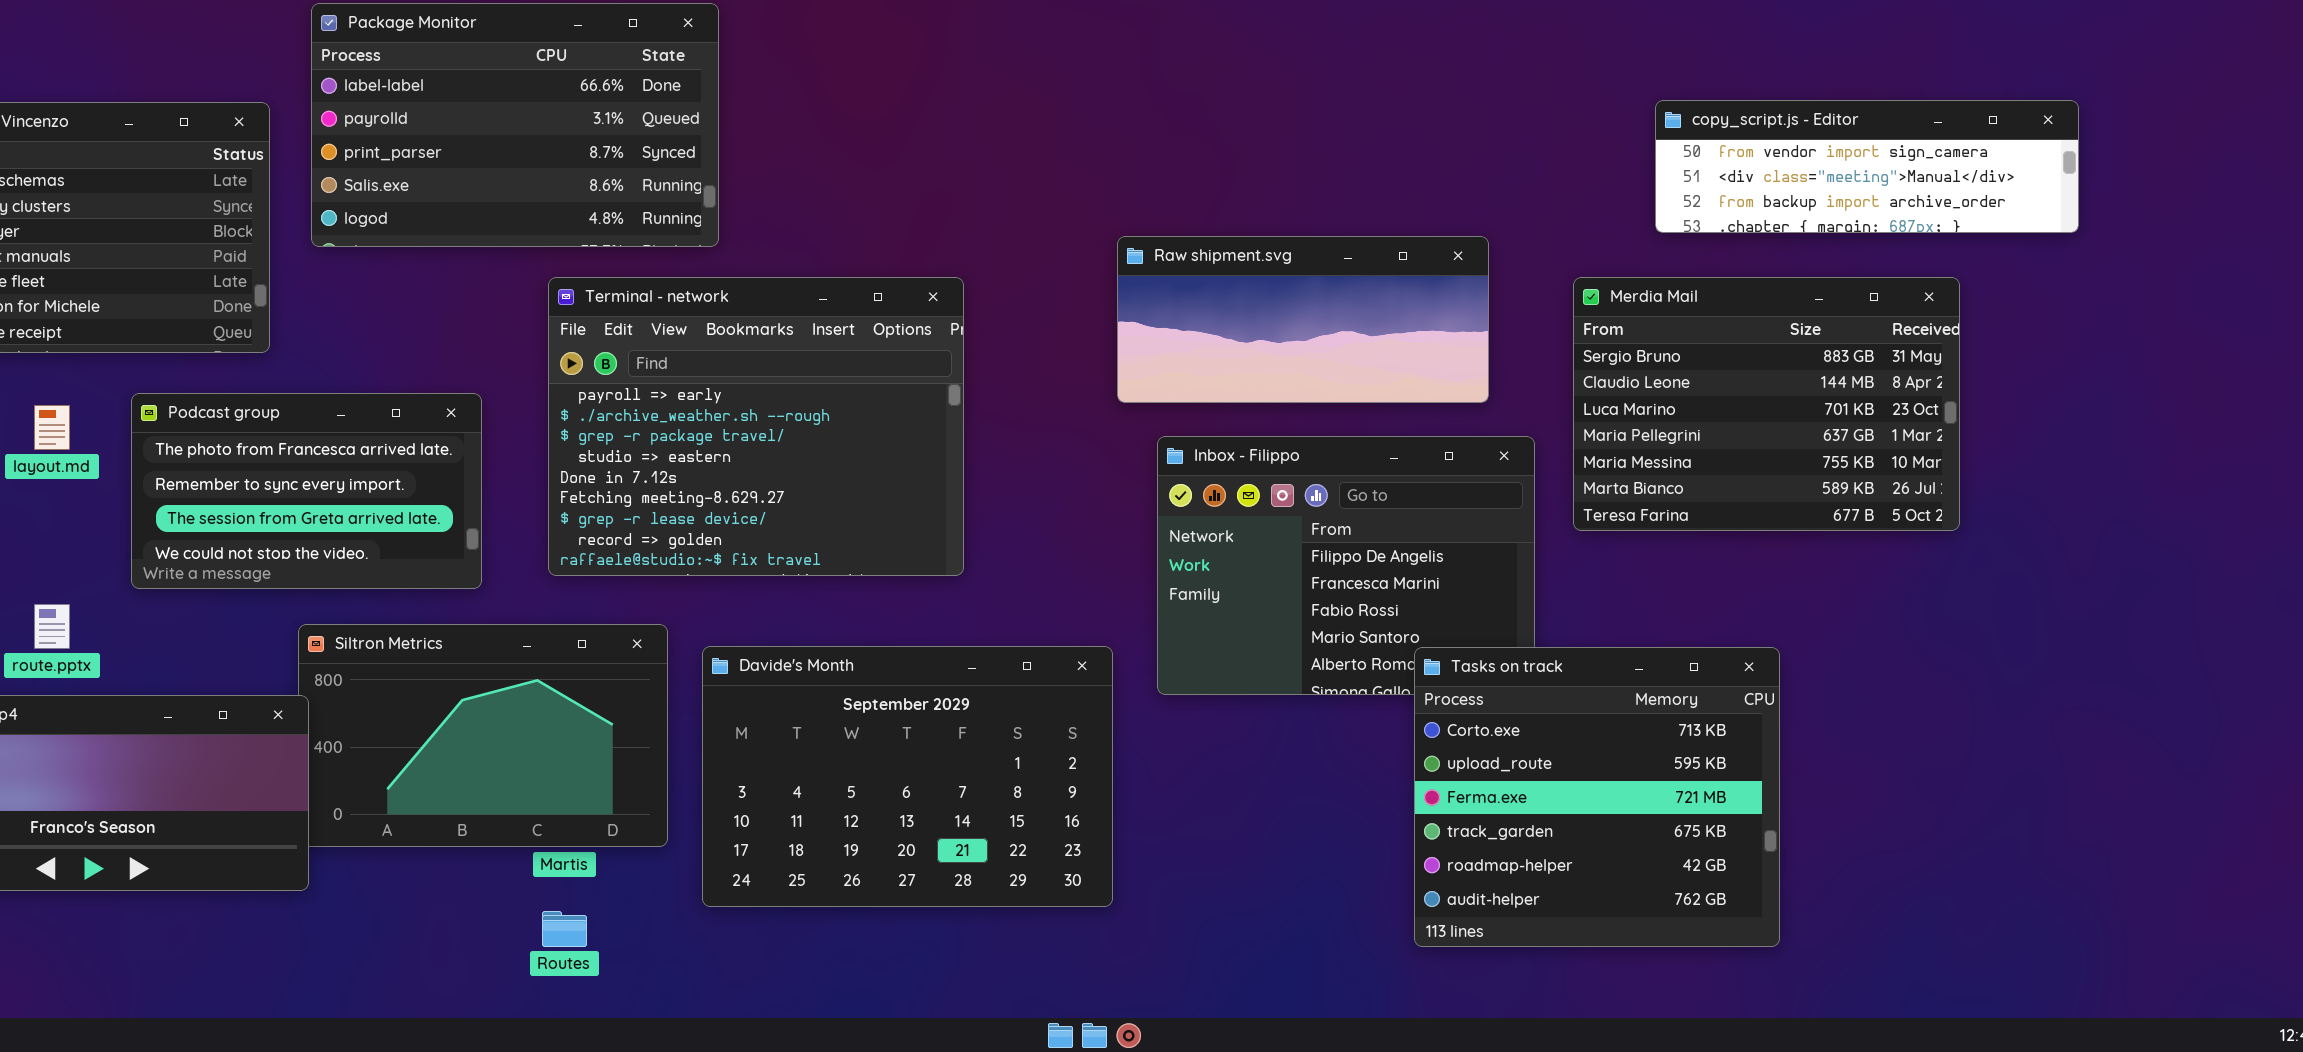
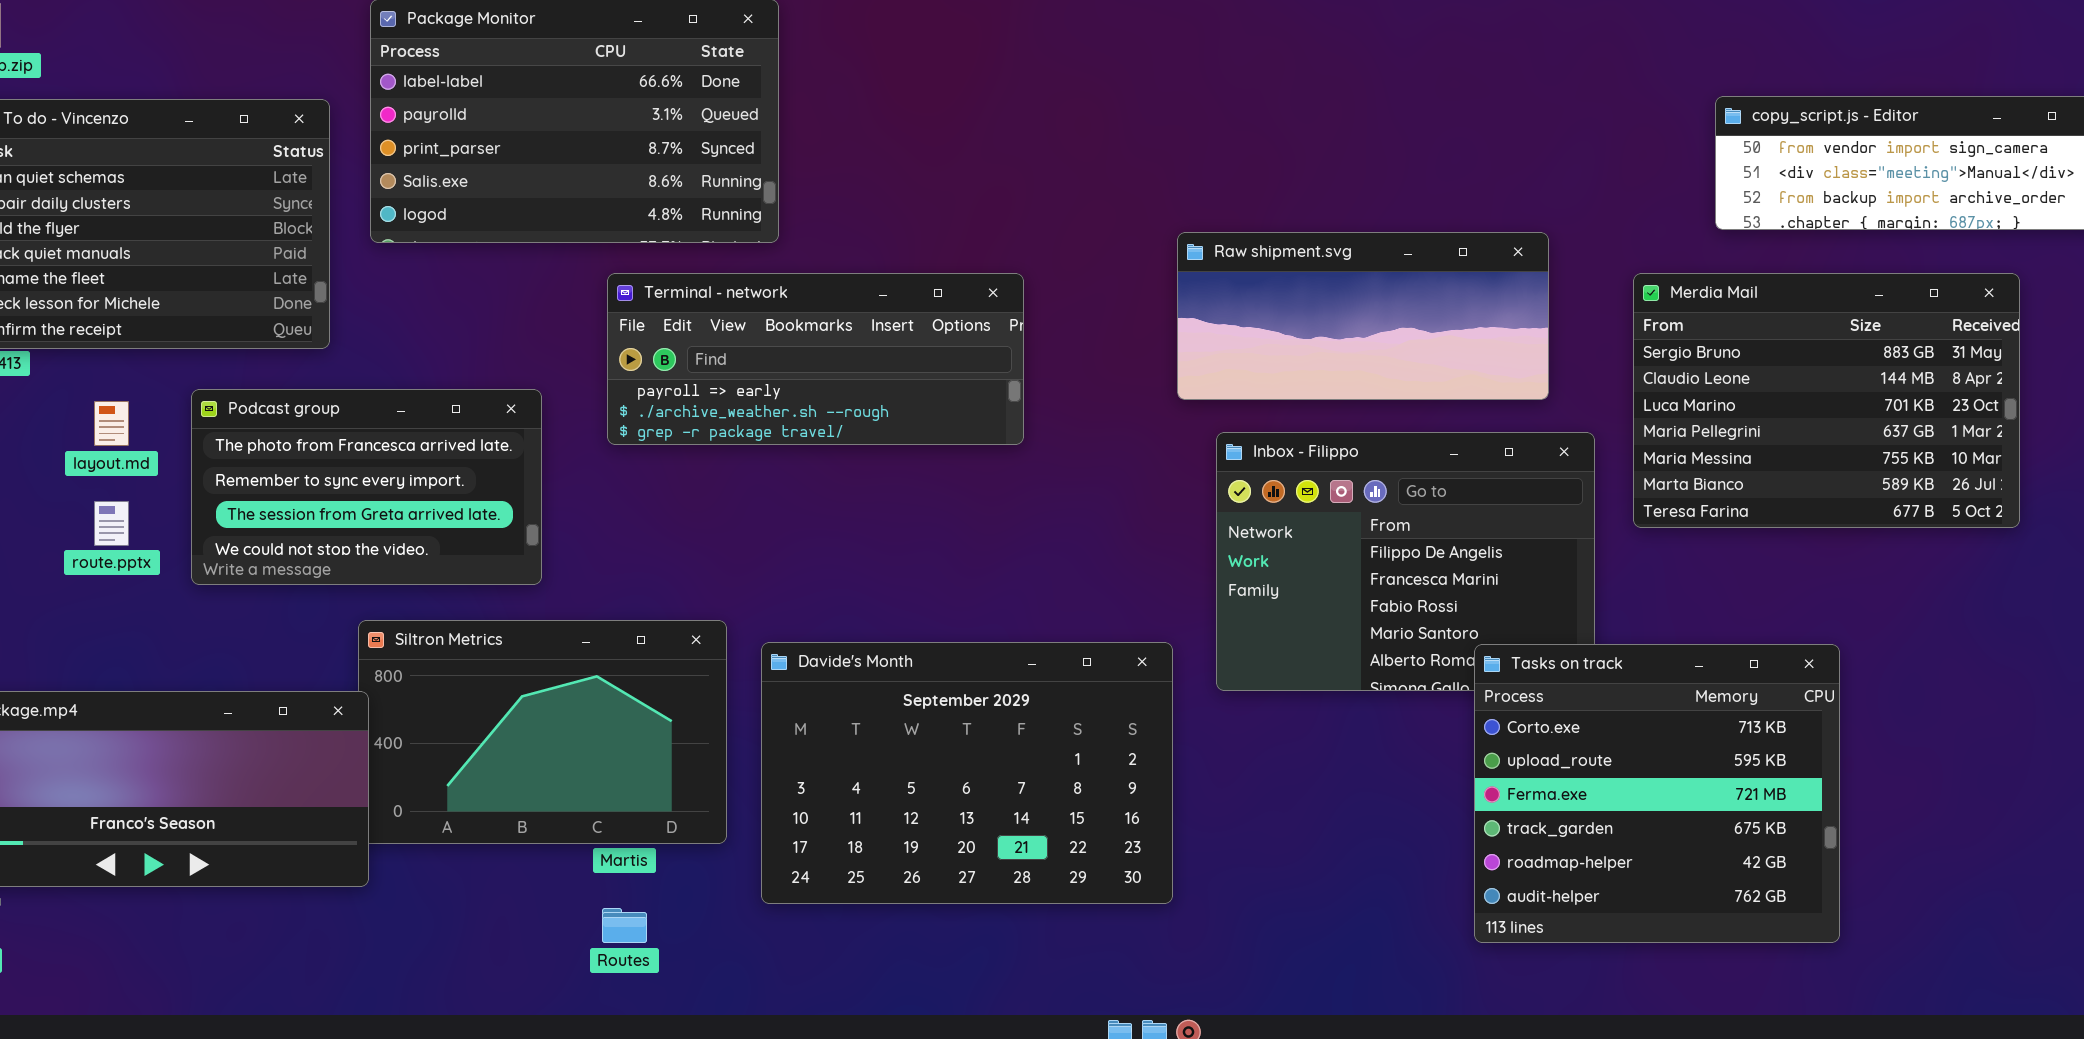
Terminal - network: [548,277,964,576] -> [607,273,1024,445], resized
route.pptx: [34,604,70,649] -> [94,501,129,546], moved

